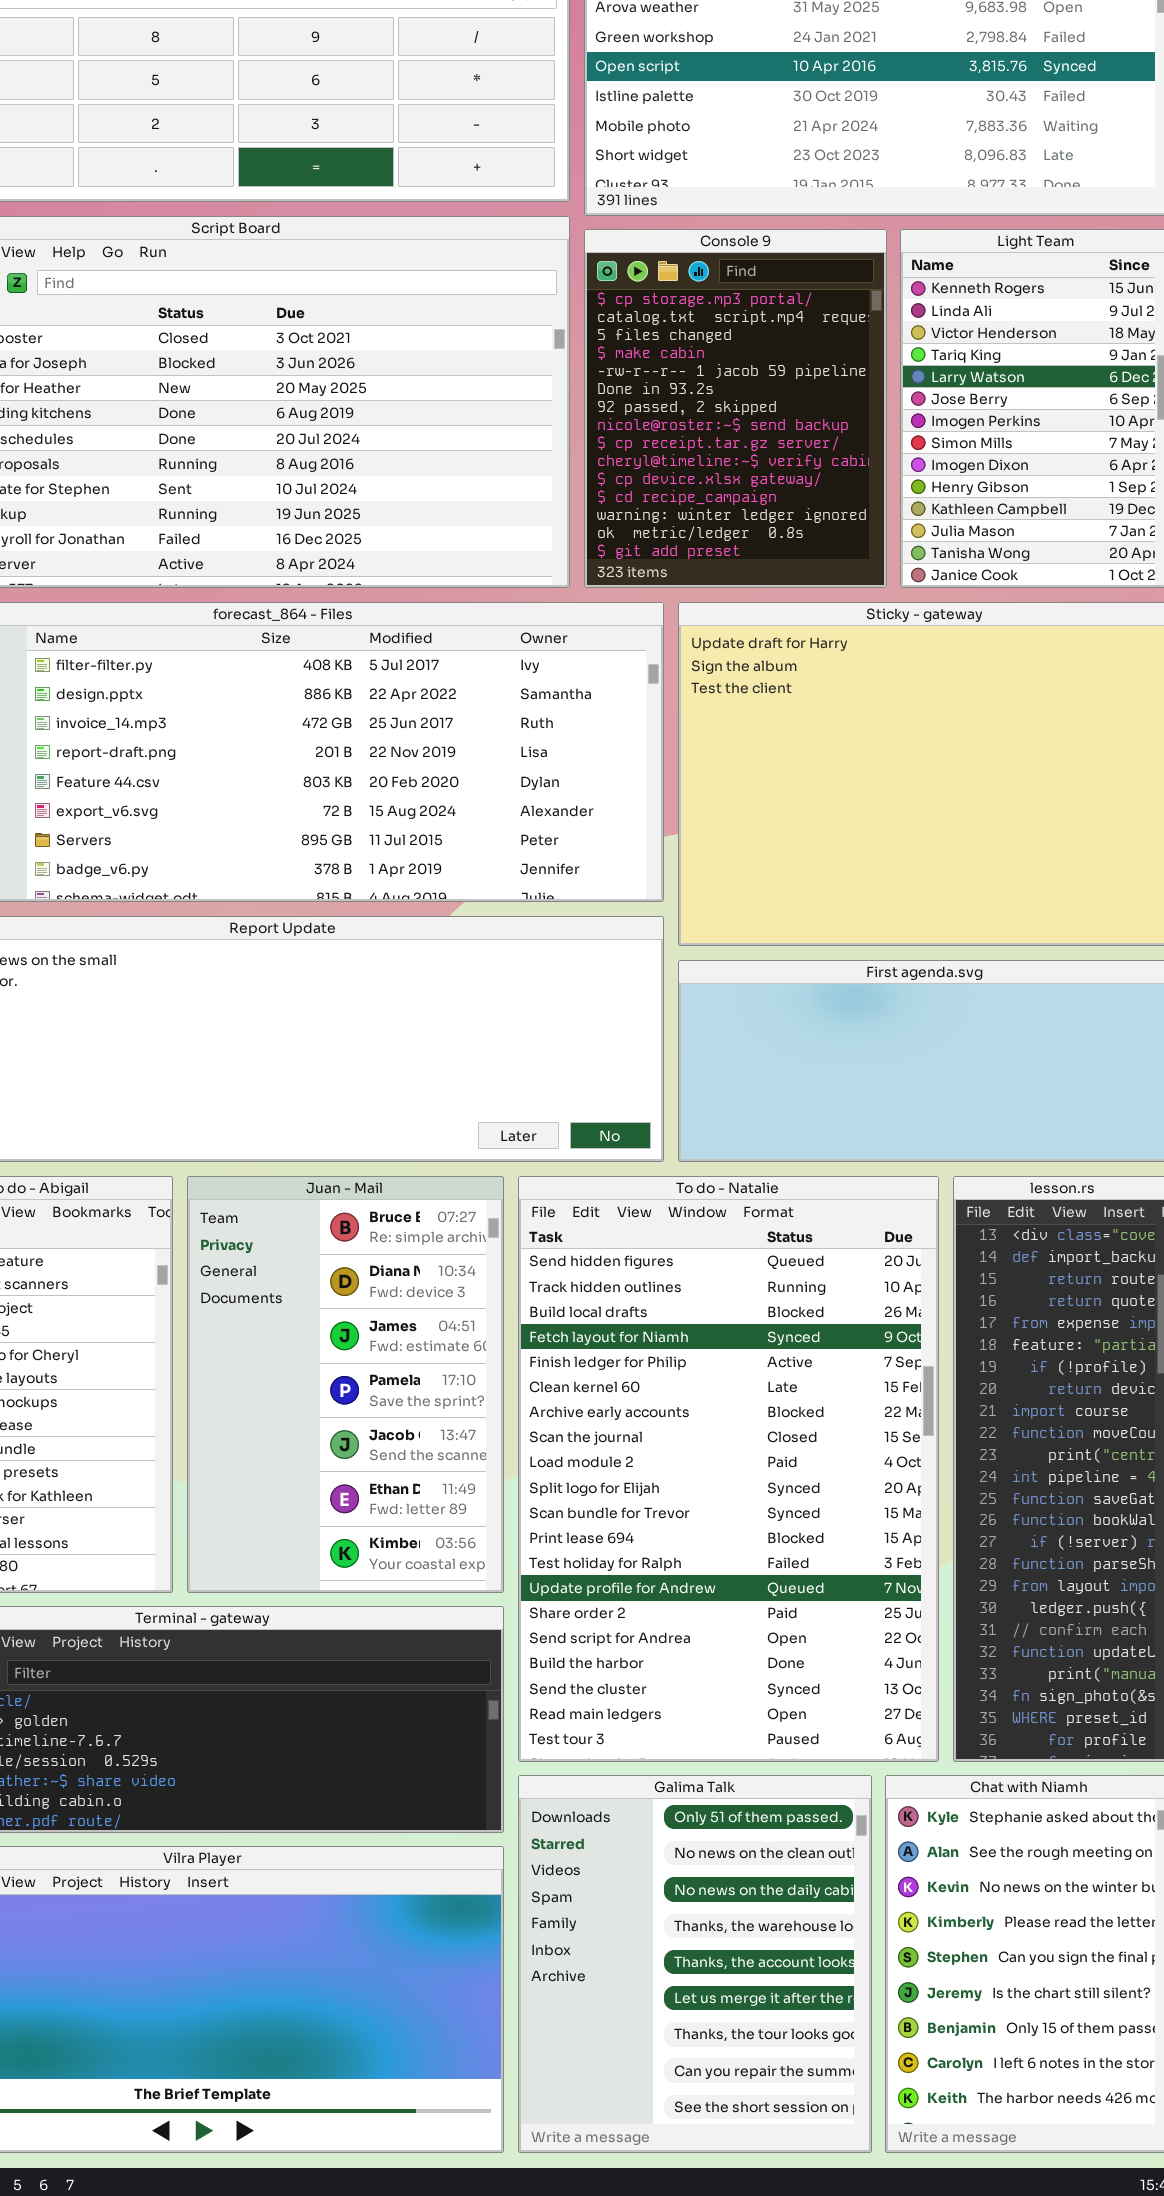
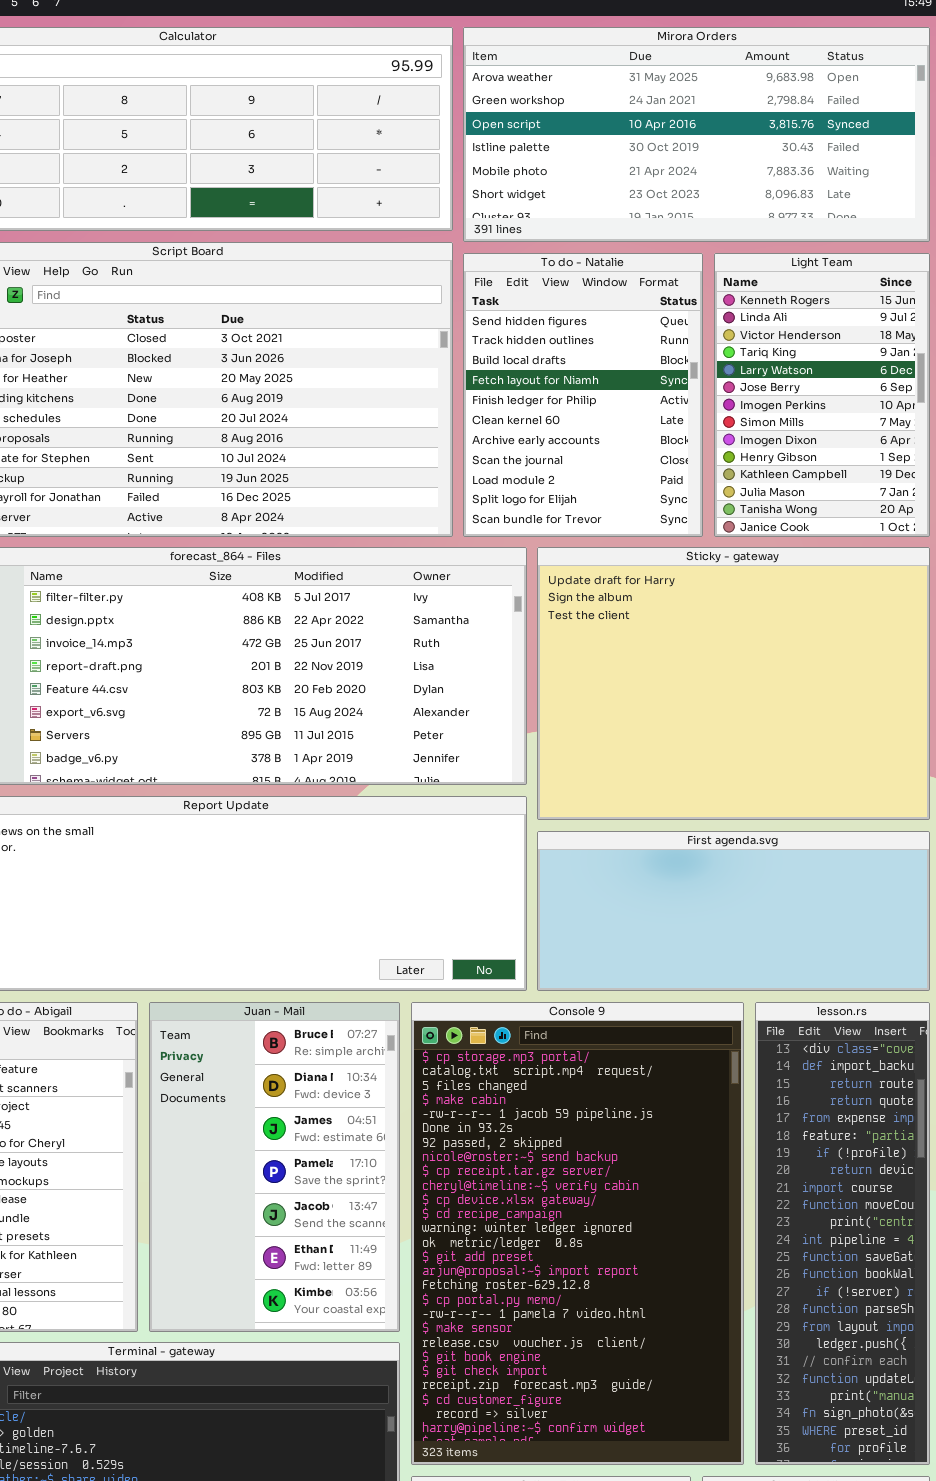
Console 9: [584,229,887,588] -> [411,1002,744,1465], moved, resized
To do - Natalie: [518,1176,939,1762] -> [463,253,703,537], moved, resized

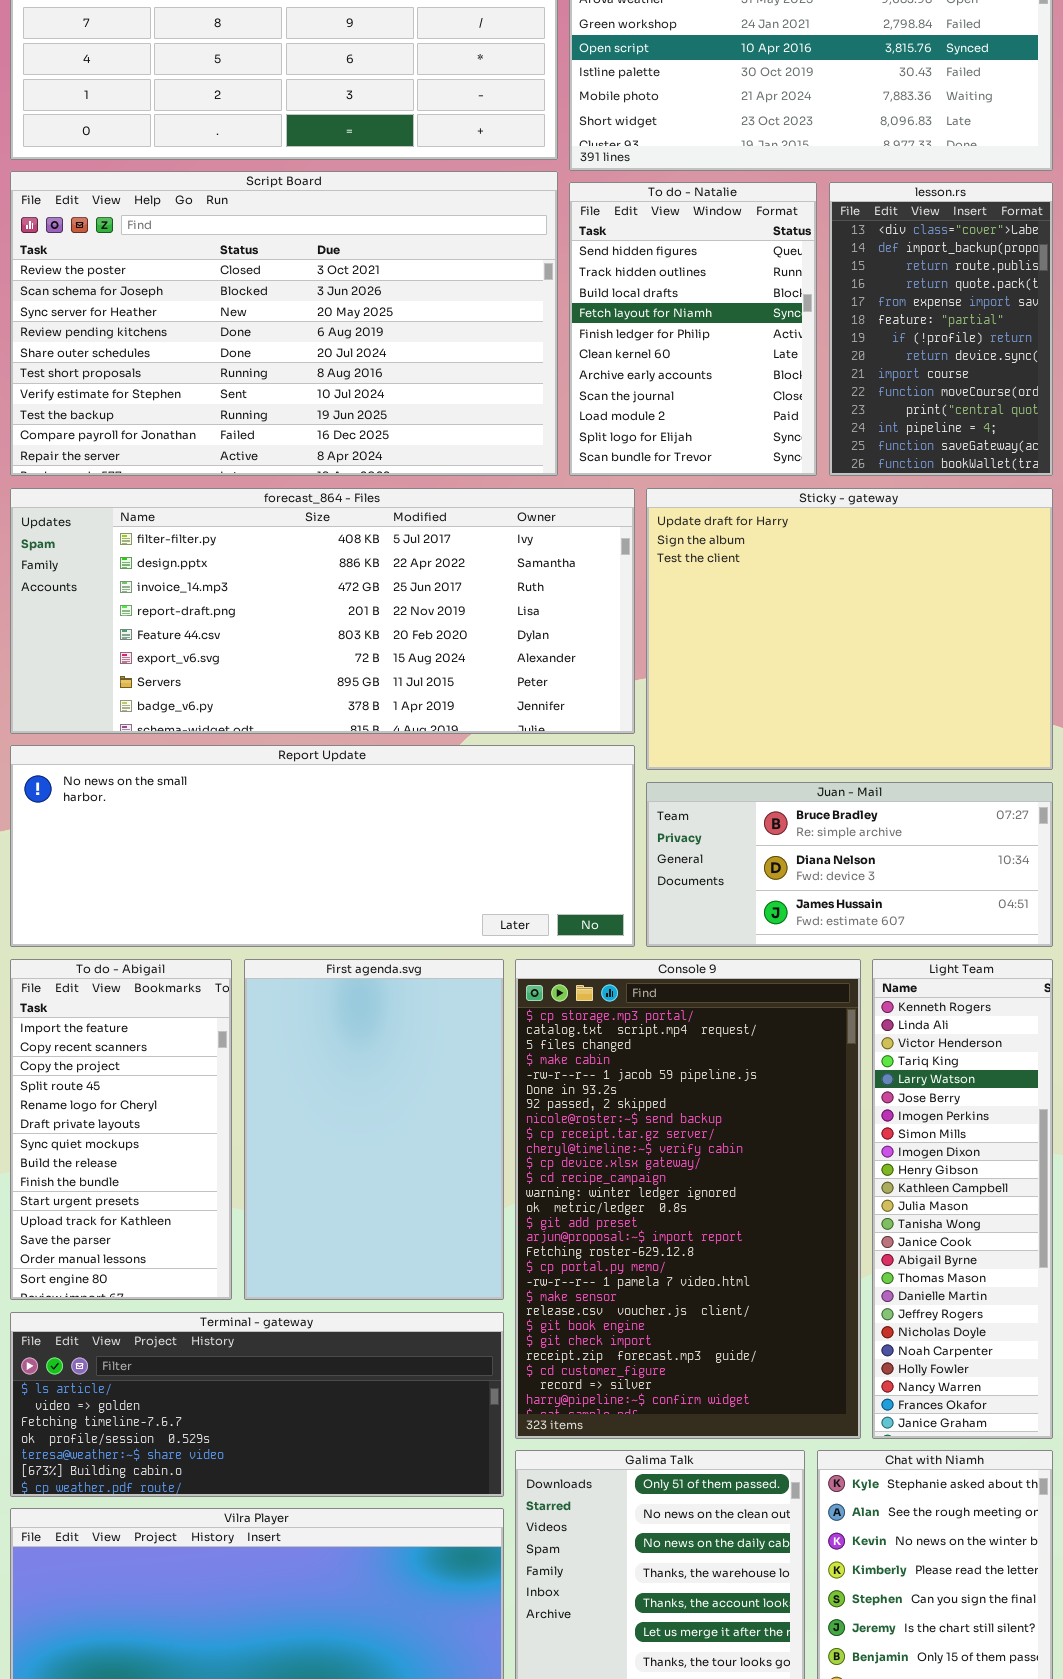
Light Team: [714,253,930,537] -> [872,959,1053,1439], moved, resized
First agenda.svg: [537,831,930,991] -> [244,959,504,1300], moved, resized
Juan - Mail: [149,1002,400,1332] -> [646,782,1053,947], moved, resized
lesson.rs: [755,1002,930,1465] -> [829,182,1053,476], moved, resized

